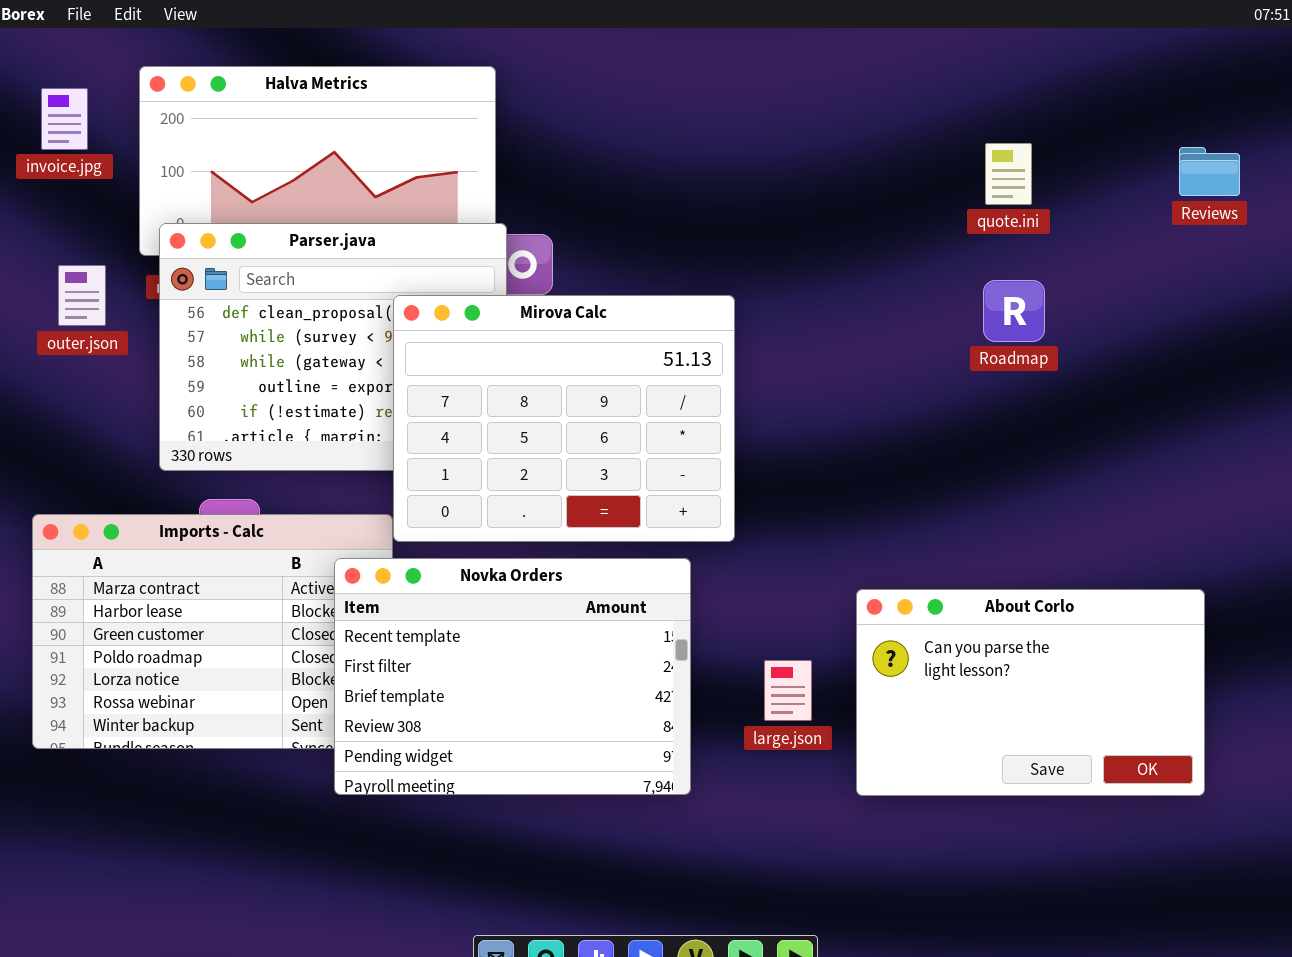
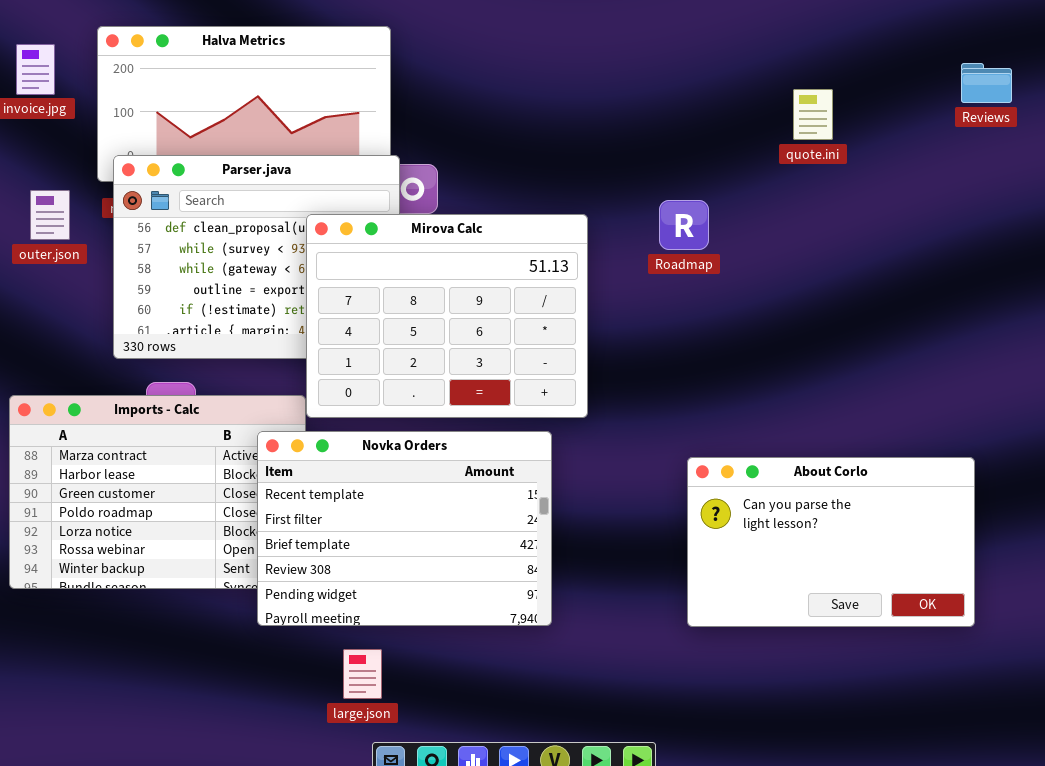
Reviews: [1179,147,1240,196] -> [961,63,1012,103], moved
Roadmap: [983,280,1045,342] -> [659,200,709,250], moved
large.json: [764,660,812,721] -> [343,649,382,699], moved

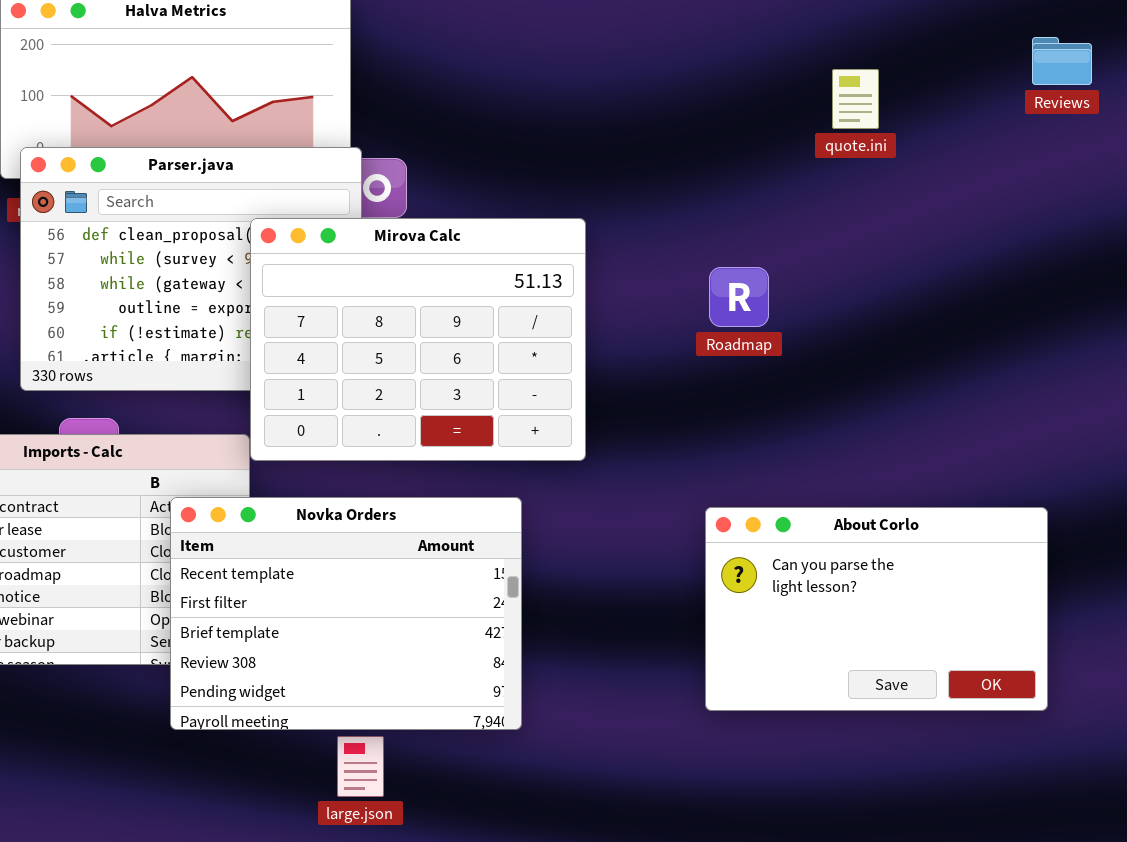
Roadmap: [659,200,709,250] -> [709,267,769,327], moved
Novka Orders: [257,431,552,626] -> [170,497,522,730], moved
large.json: [343,649,382,699] -> [337,736,384,797], moved

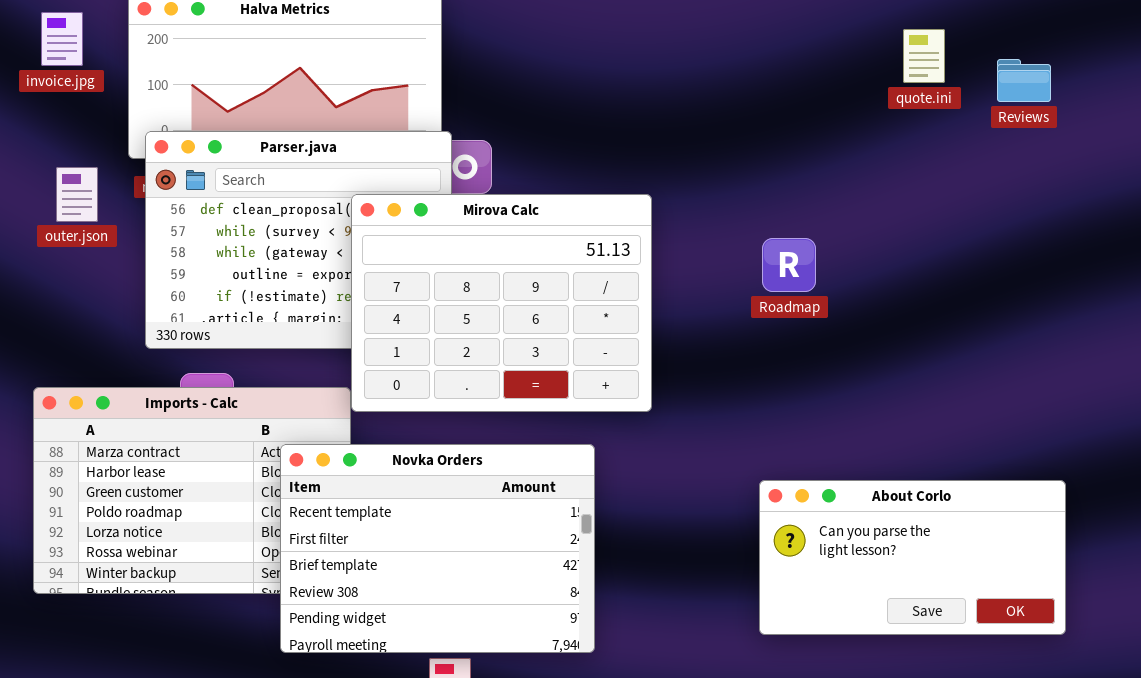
Reviews: [1032,37,1092,85] -> [997,59,1051,102], moved
quote.ini: [832,69,879,129] -> [903,29,945,83], moved
About Corlo: [705,507,1048,711] -> [759,480,1066,635], resized

